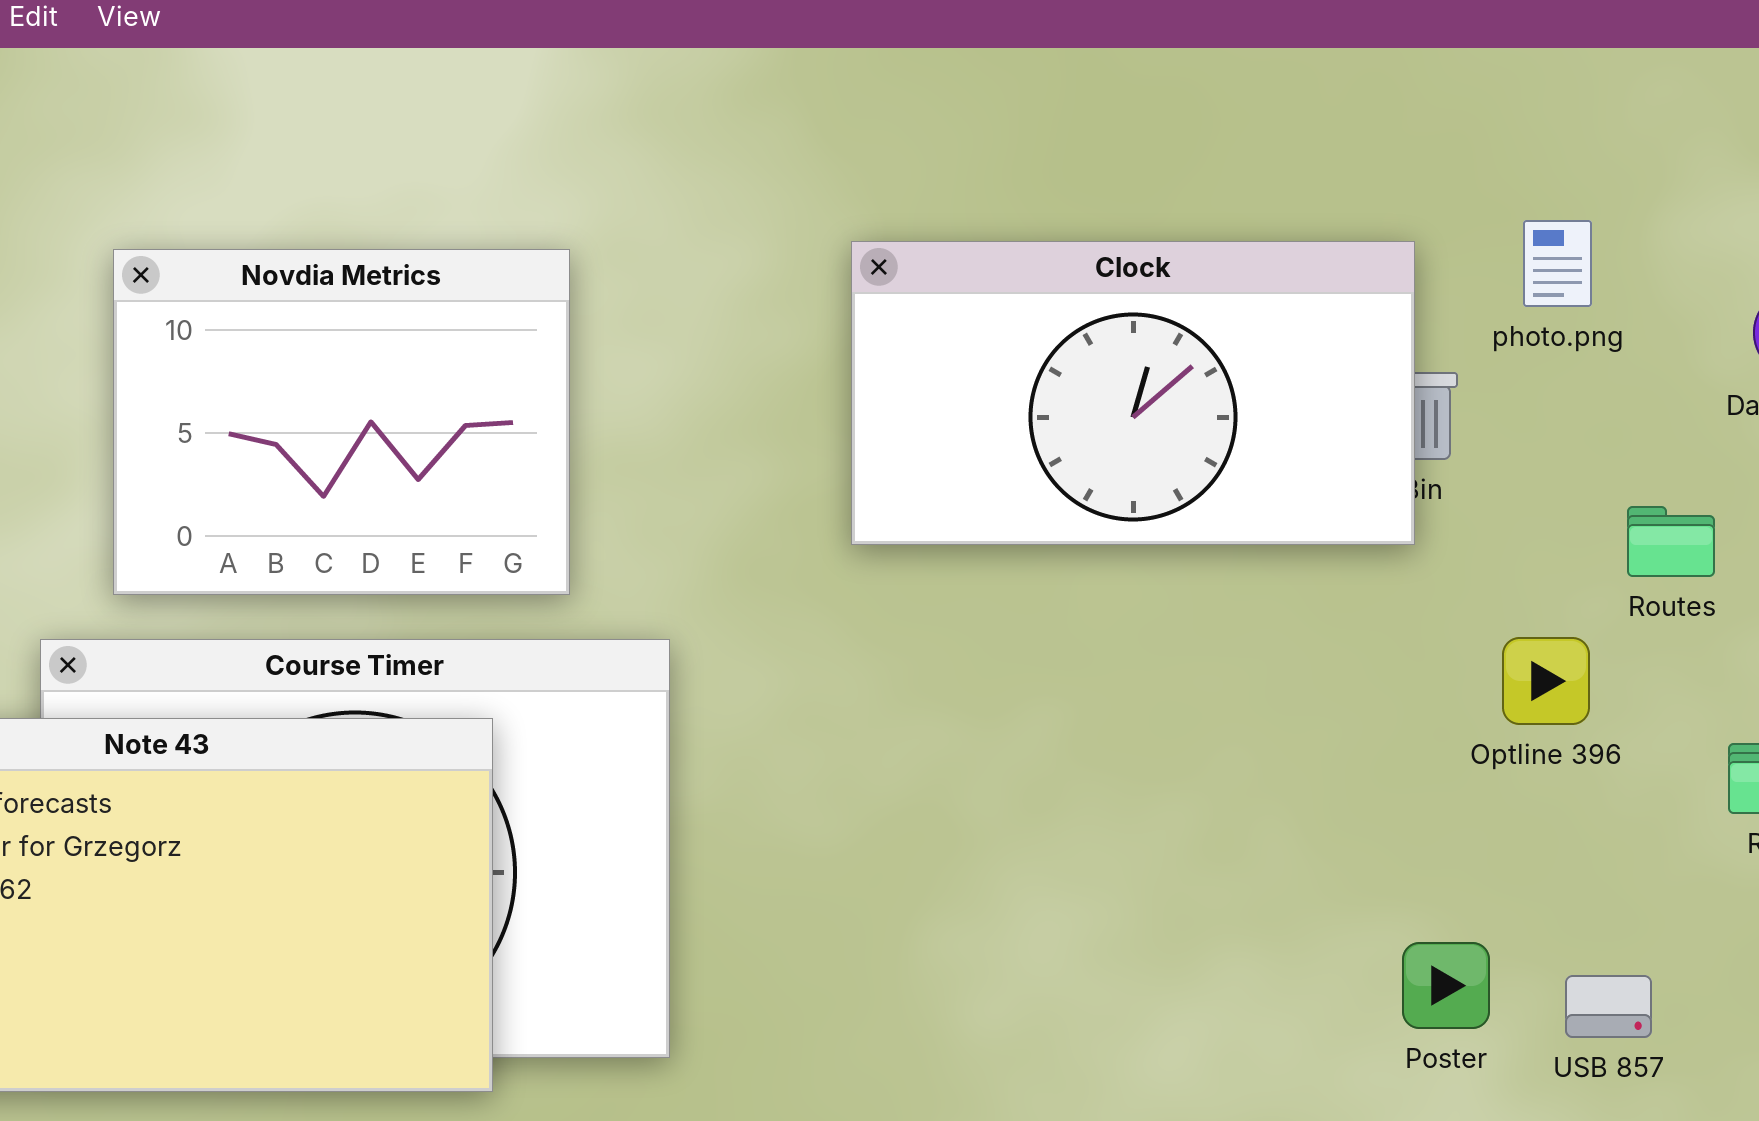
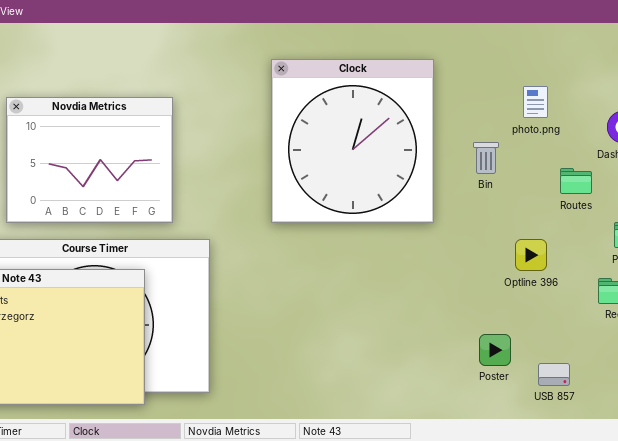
Clock: [851,241,1415,545] -> [271,59,434,223], moved, resized
Routes: [1627,506,1715,577] -> [560,168,592,194], moved
Poster: [1402,942,1490,1029] -> [479,334,511,366], moved

